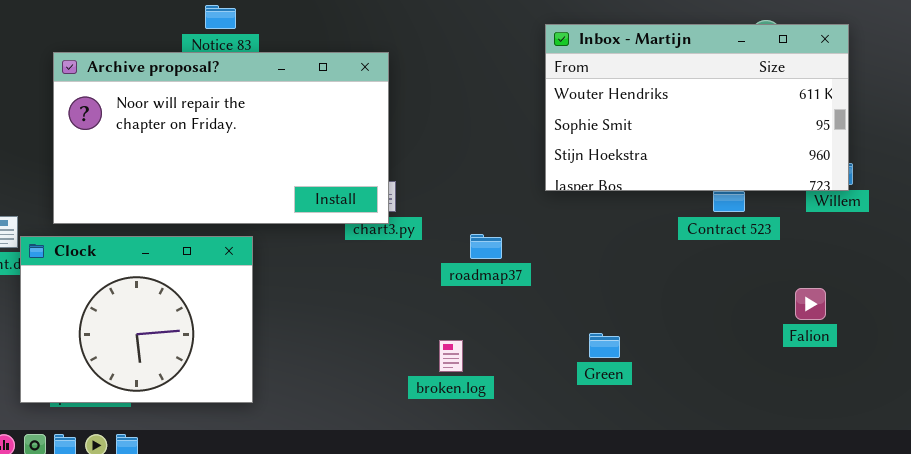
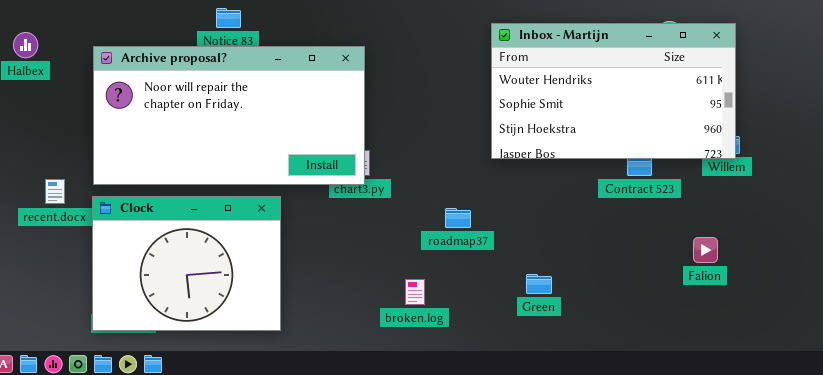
roadmap37: [470,234,502,259] -> [445,208,471,228], moved
Clock: [20,236,253,403] -> [92,196,281,331], moved

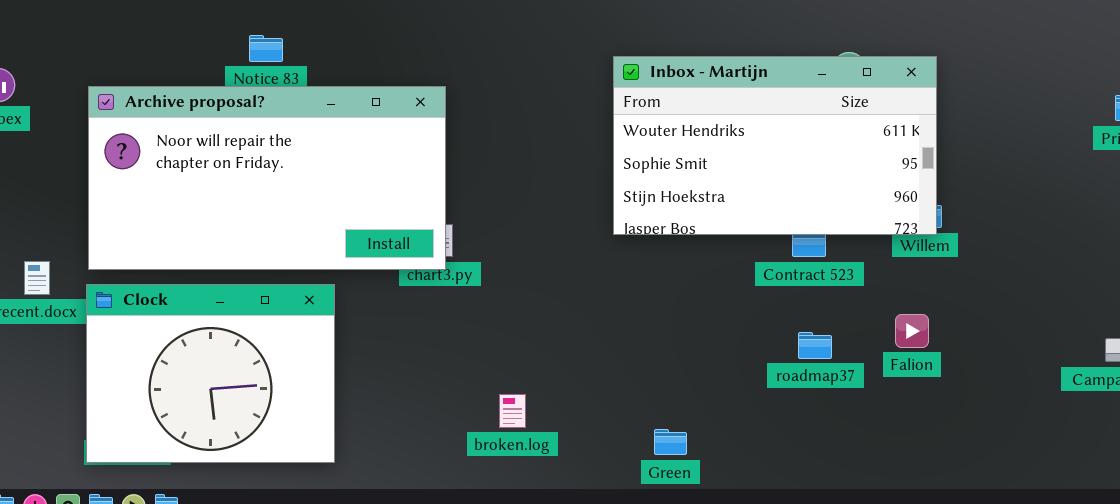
roadmap37: [445,208,471,228] -> [798,332,832,359], moved
Falion: [693,237,718,263] -> [895,314,929,348], moved
Green: [526,274,552,294] -> [654,429,687,455], moved

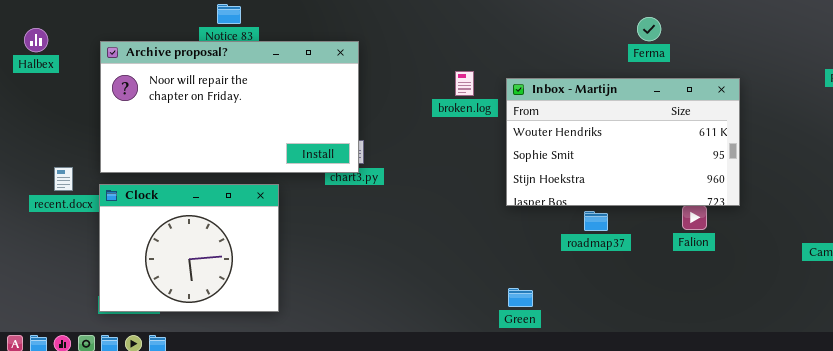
Inbox - Martijn: [613,56,937,235] -> [506,78,740,206], moved
roadmap37: [798,332,832,359] -> [584,211,608,231], moved
broken.log: [499,394,526,428] -> [455,71,474,96], moved

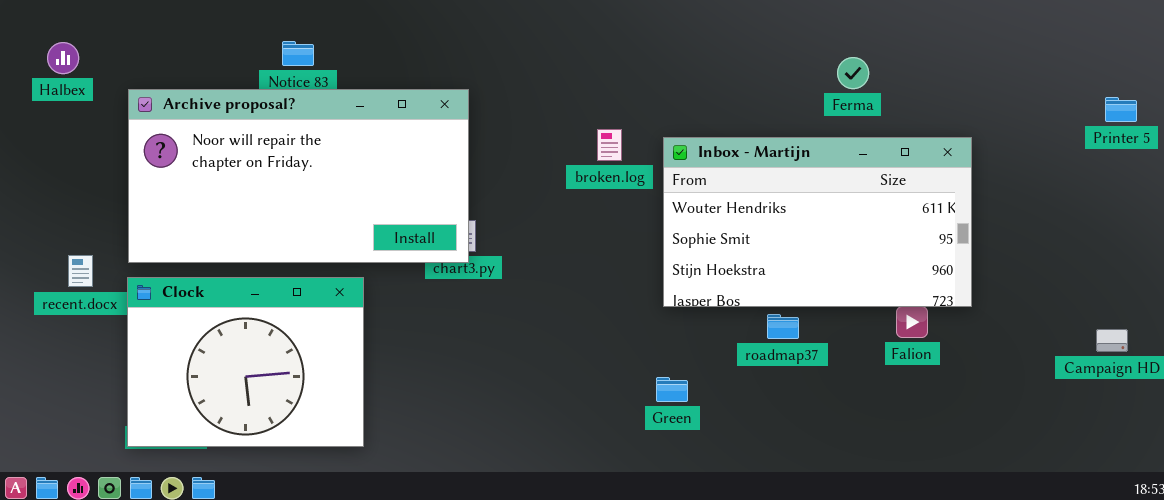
Halbex: [24,28,48,52] -> [47,42,79,74], moved
Green: [508,288,533,307] -> [656,377,688,402], moved

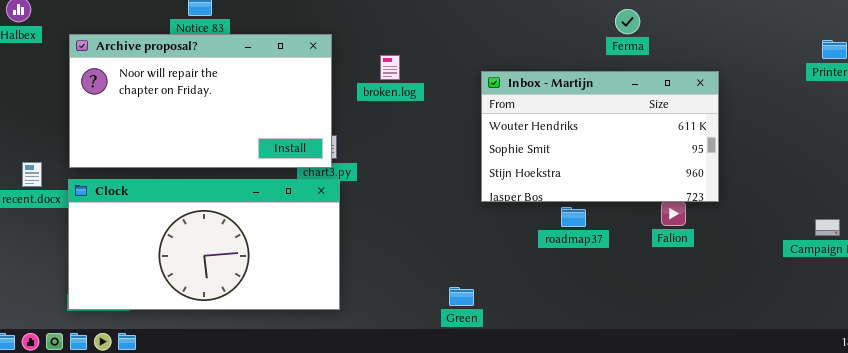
broken.log: [597,129,622,161] -> [380,55,400,80], moved
Clock: [127,277,364,447] -> [68,179,340,310], resized
Green: [656,377,688,402] -> [449,287,474,306], moved

